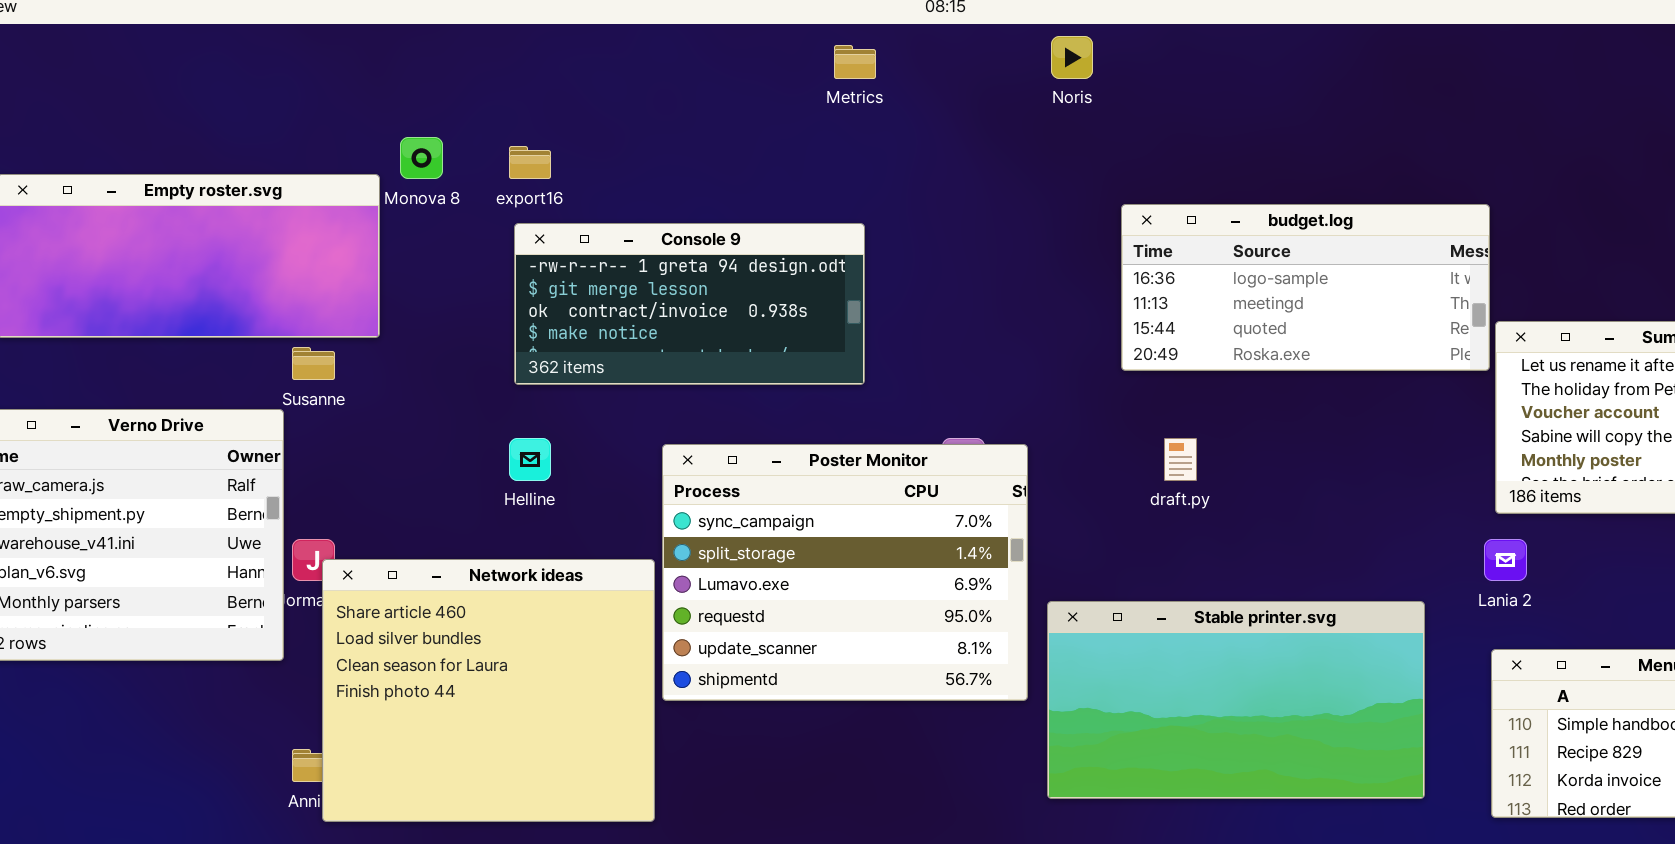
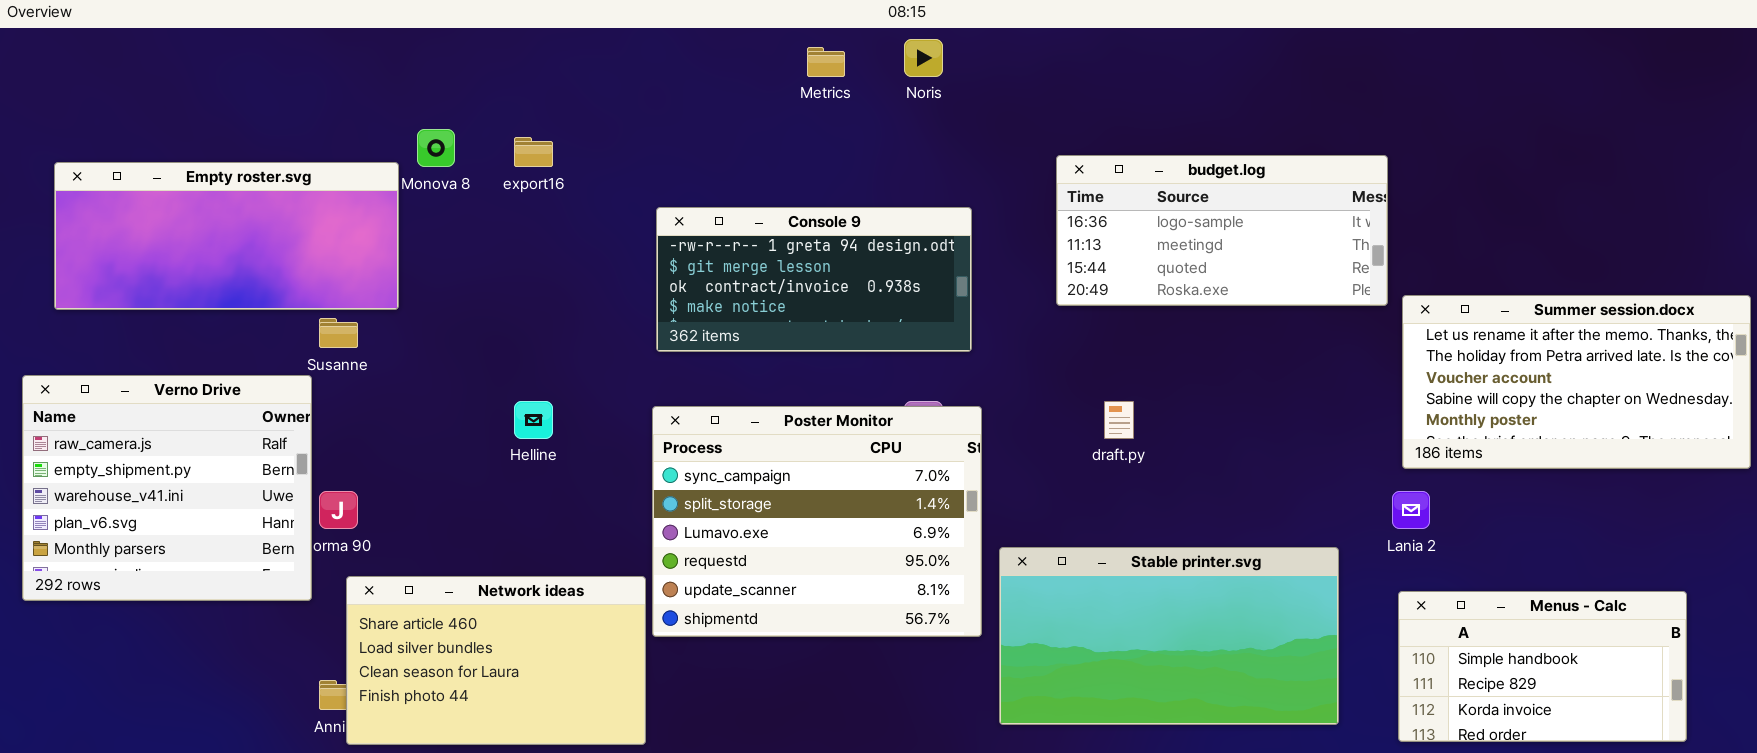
Noris: [1051,36,1093,79] -> [904,39,943,77], moved
budget.log: [1121,204,1490,371] -> [1056,155,1388,306], moved
Console 9: [514,223,865,385] -> [656,207,972,352], moved
Network ideas: [322,559,655,822] -> [346,576,646,745], resized

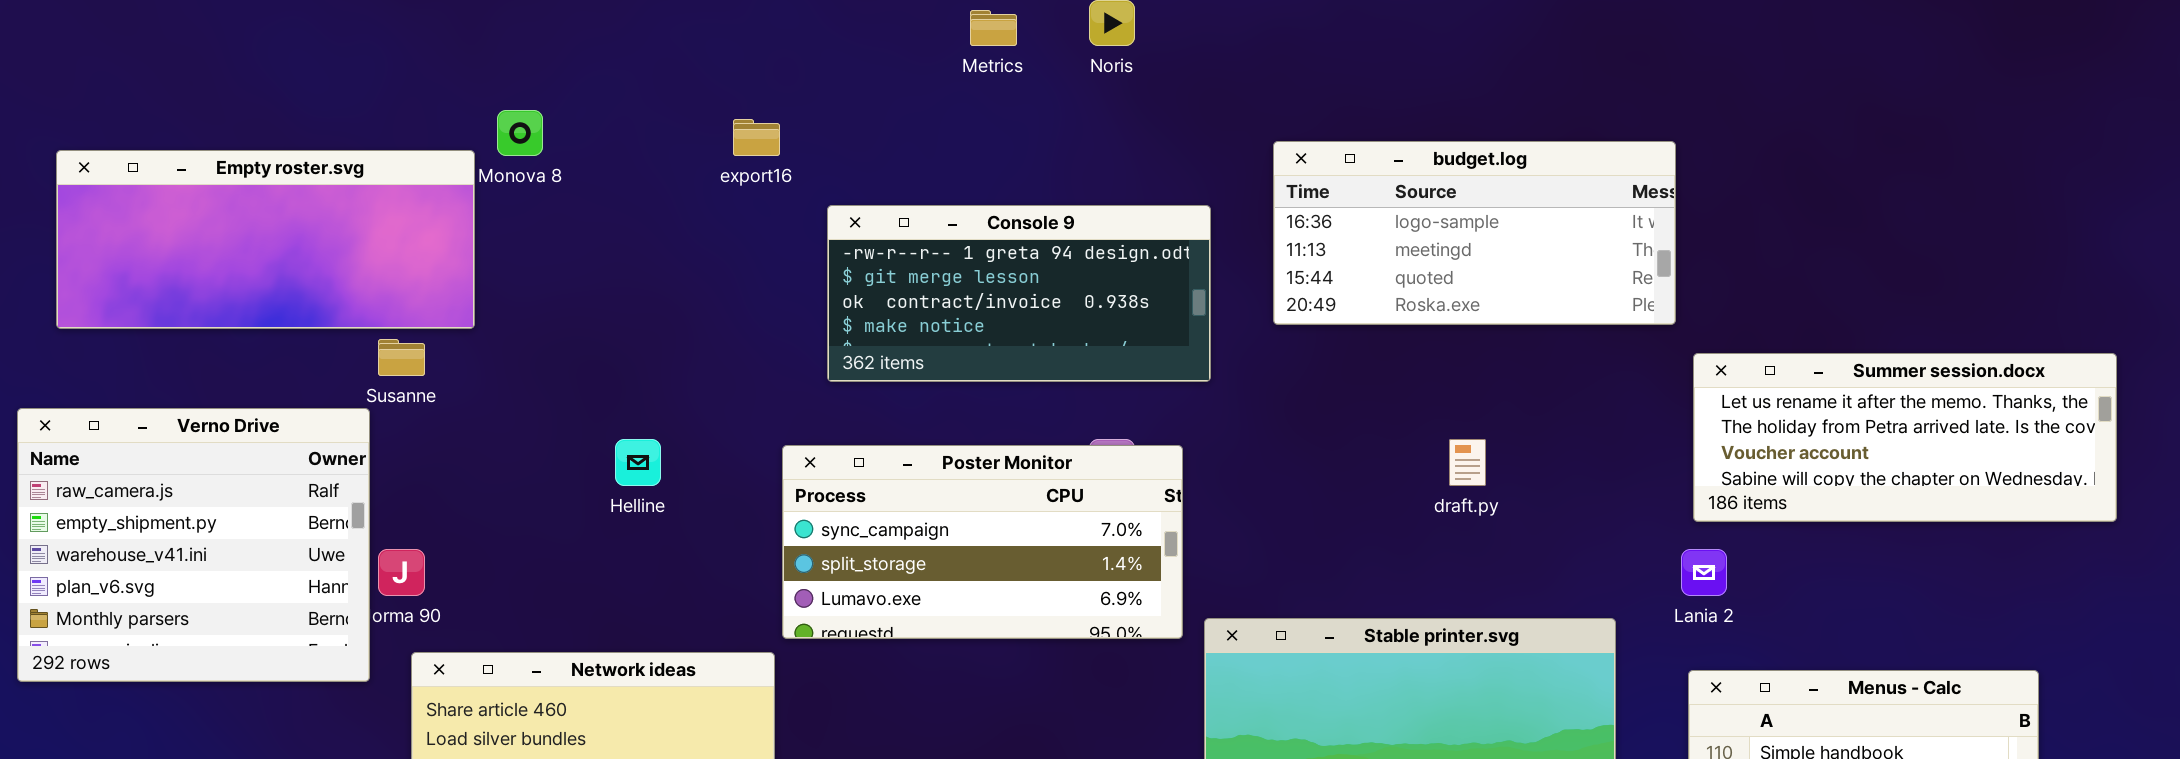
export16: [514,137,553,167] -> [733,119,780,156], moved
Console 9: [656,207,972,352] -> [827,205,1211,382], moved
Summer session.docx: [1402,295,1751,469] -> [1693,353,2117,522], resized
draft.py: [1104,401,1134,439] -> [1449,439,1486,486], moved
Poster Monitor: [652,406,982,637] -> [782,445,1183,639], resized

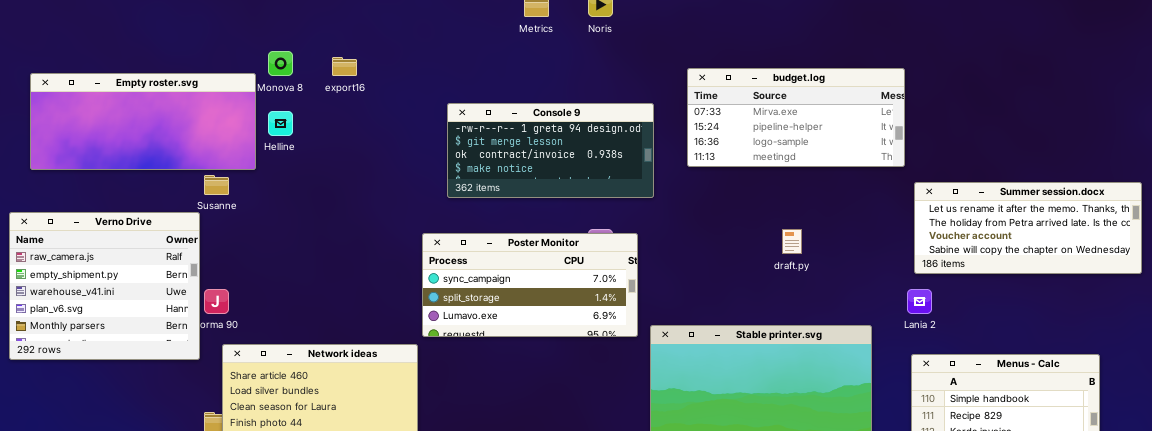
export16: [733,119,780,156] -> [332,57,357,76], moved
budget.log: [1273,141,1676,325] -> [687,68,905,167], scrolled up 2 rows
Helline: [615,439,661,486] -> [268,111,293,136], moved

